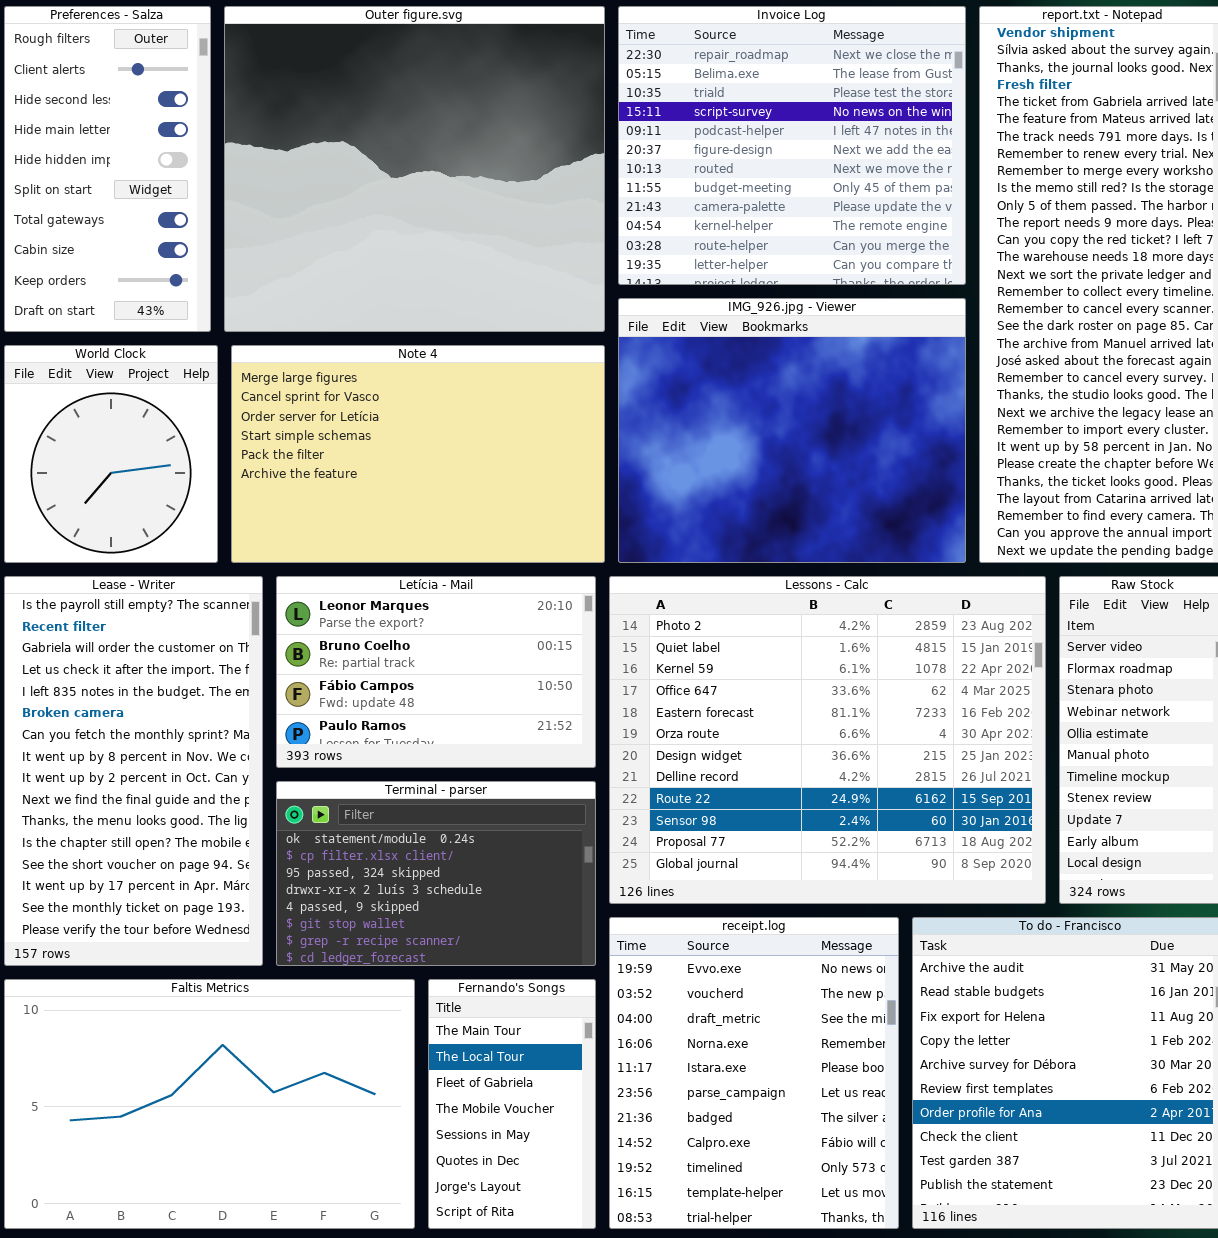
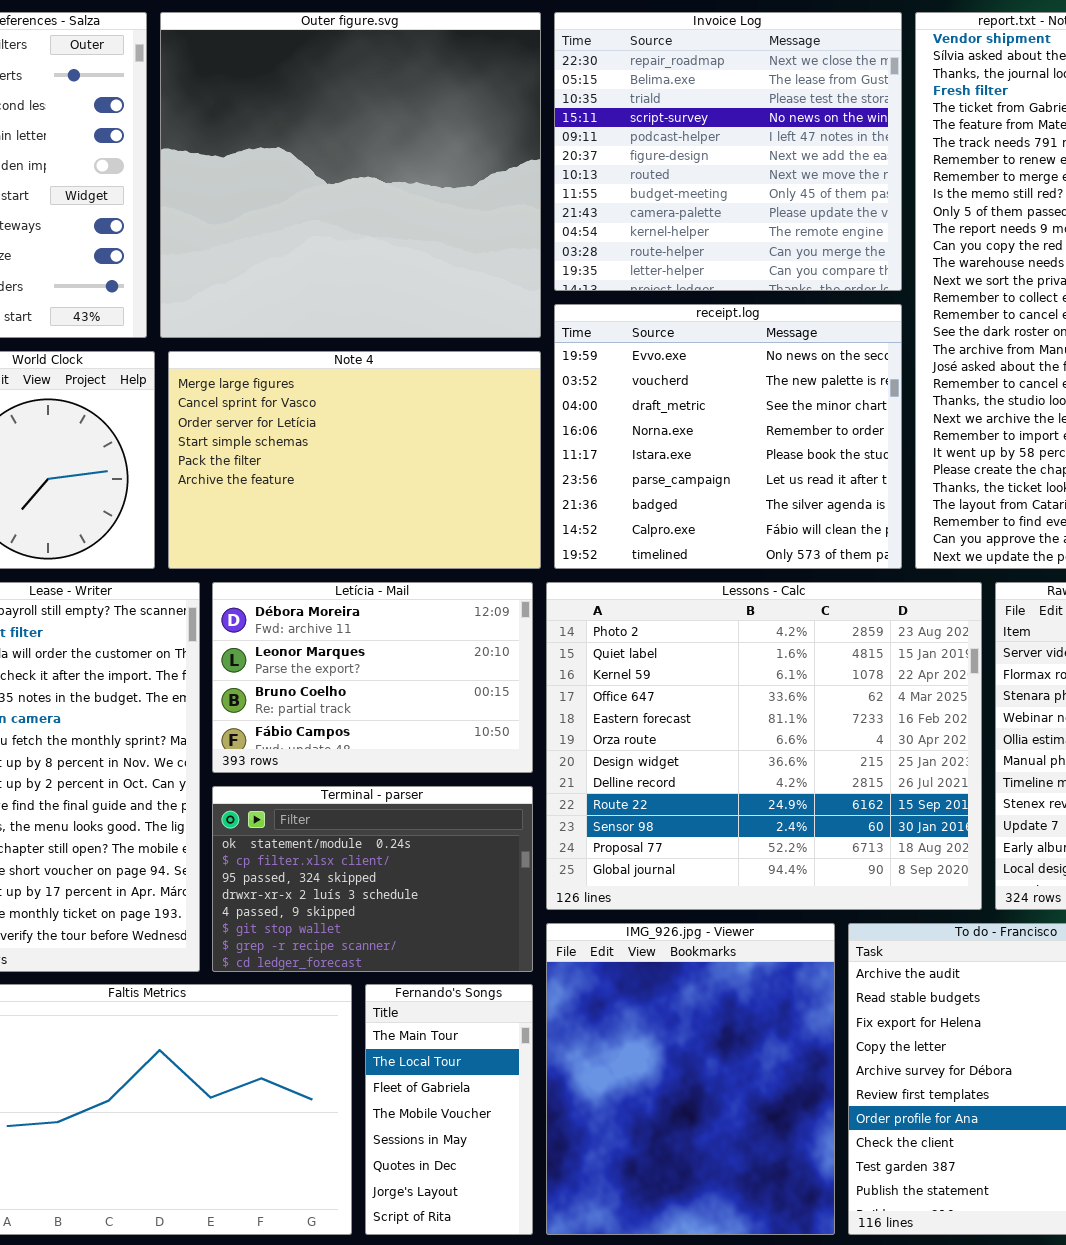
IMG_926.jpg - Viewer: [618,298,966,563] -> [546,923,835,1235], moved, resized
Letícia - Mail: [276,576,596,768] -> [212,582,533,773], scrolled up 1 row
receipt.log: [609,917,899,1229] -> [554,304,902,569], moved, resized

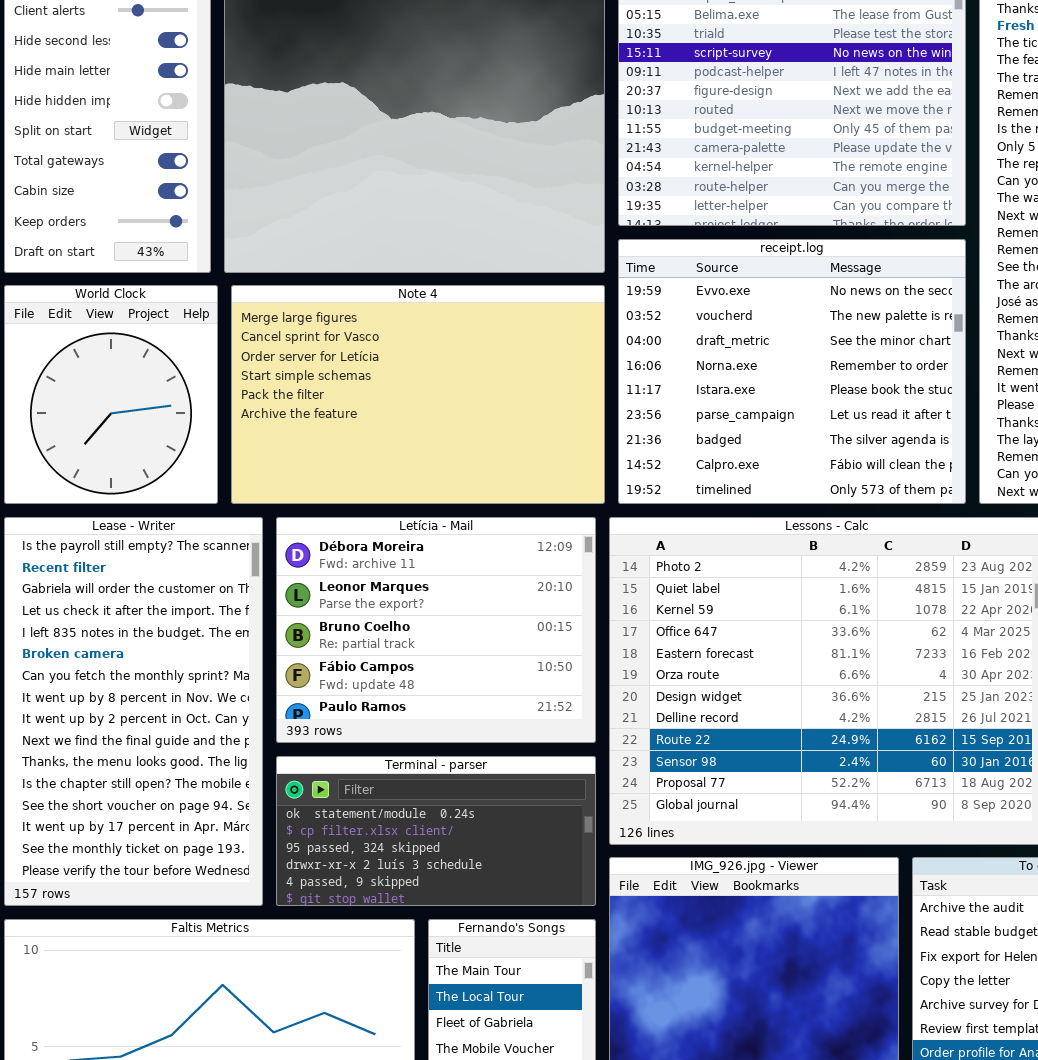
Letícia - Mail: [212,582,533,773] -> [276,517,596,743], resized
Terminal - parser: [212,786,533,972] -> [276,756,596,906], resized

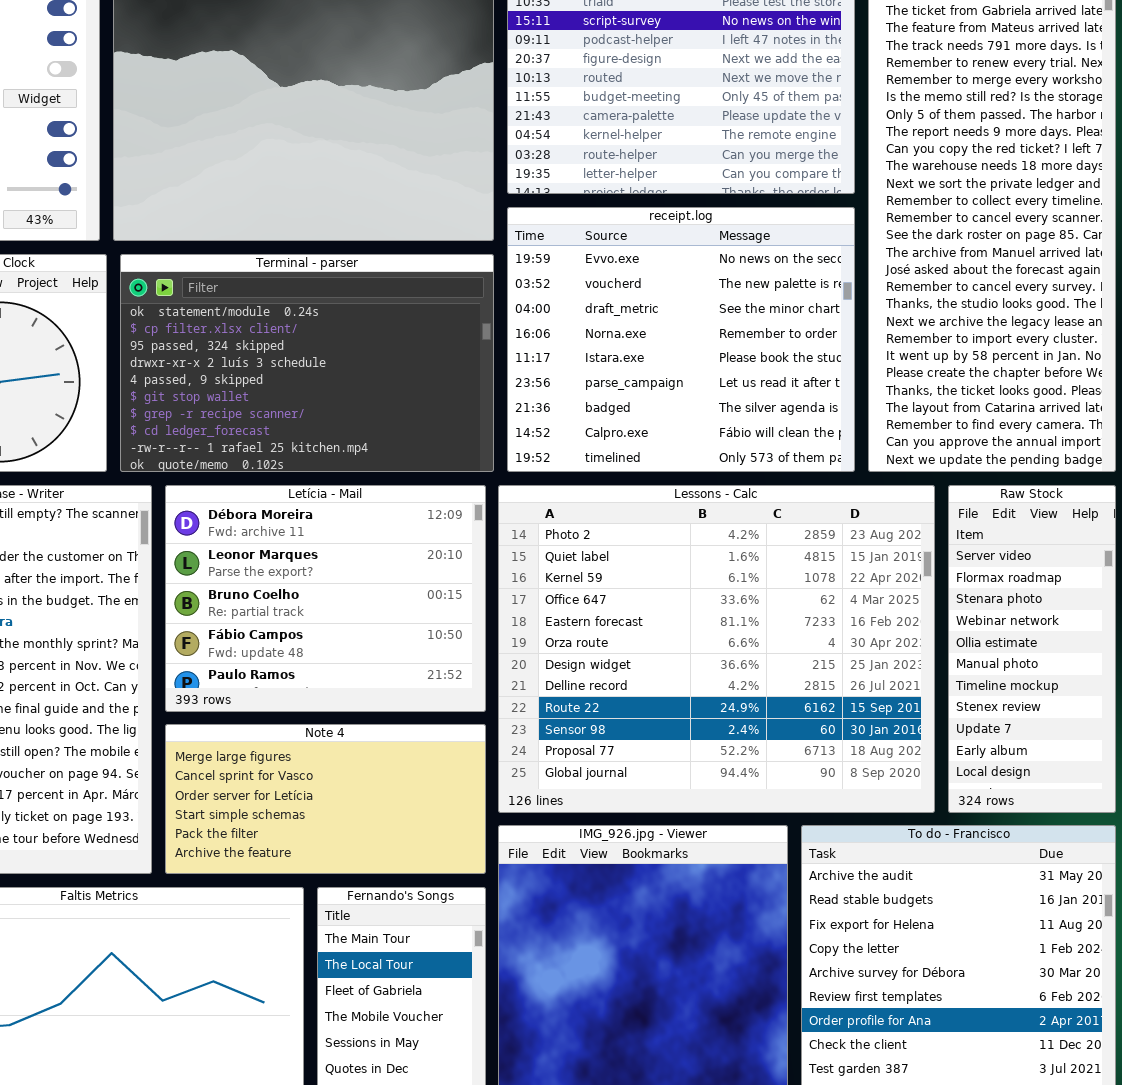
Note 4: [231,285,605,504] -> [165,724,486,874], moved, resized
Terminal - parser: [276,756,596,906] -> [120,254,494,472], moved, resized

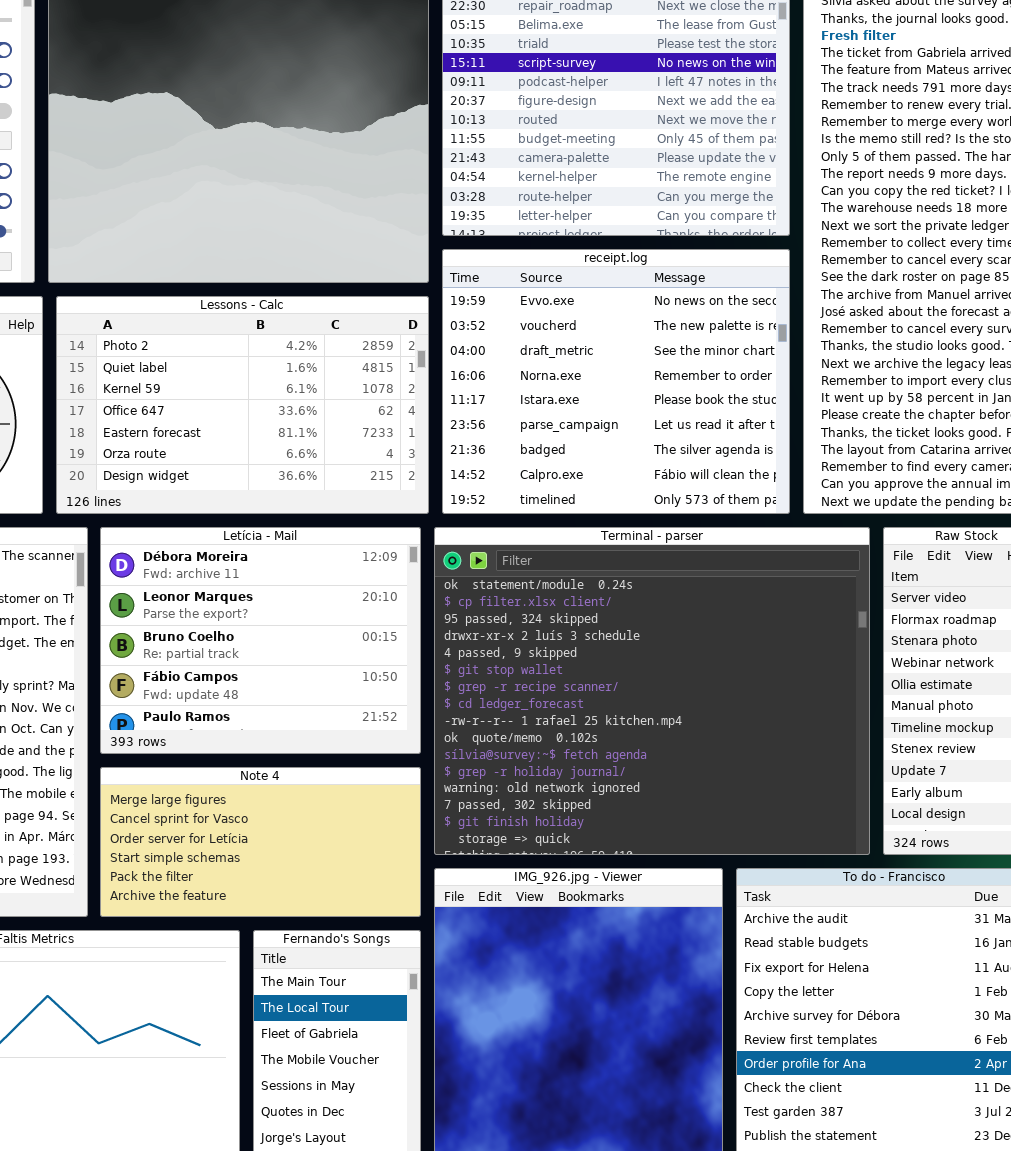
Terminal - parser: [120,254,494,472] -> [434,527,870,855], moved, resized
Lessons - Calc: [498,485,935,813] -> [56,296,429,514], moved, resized

